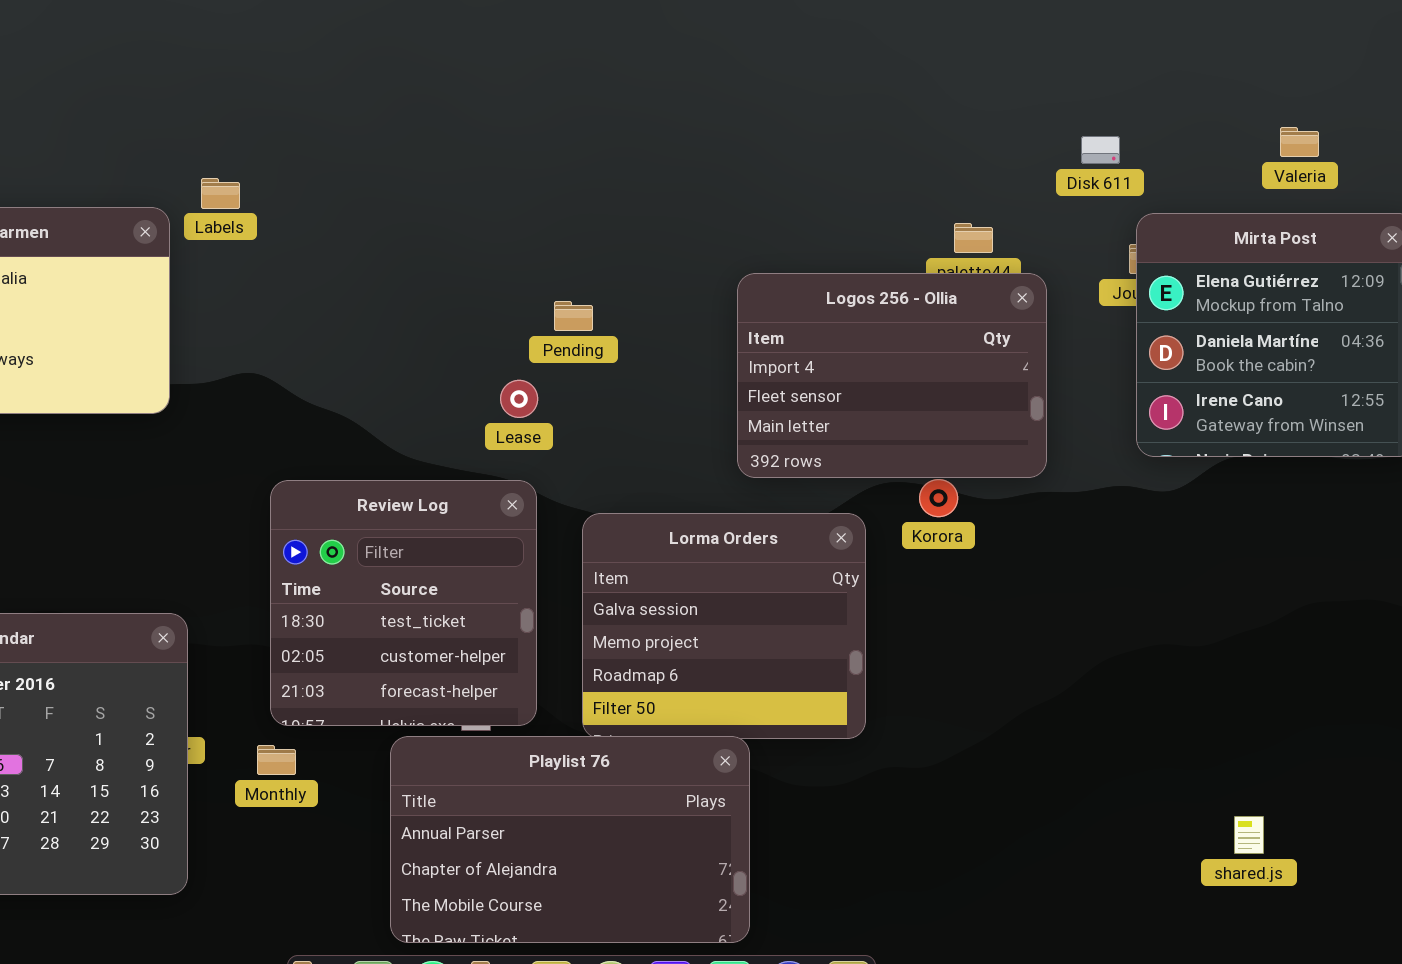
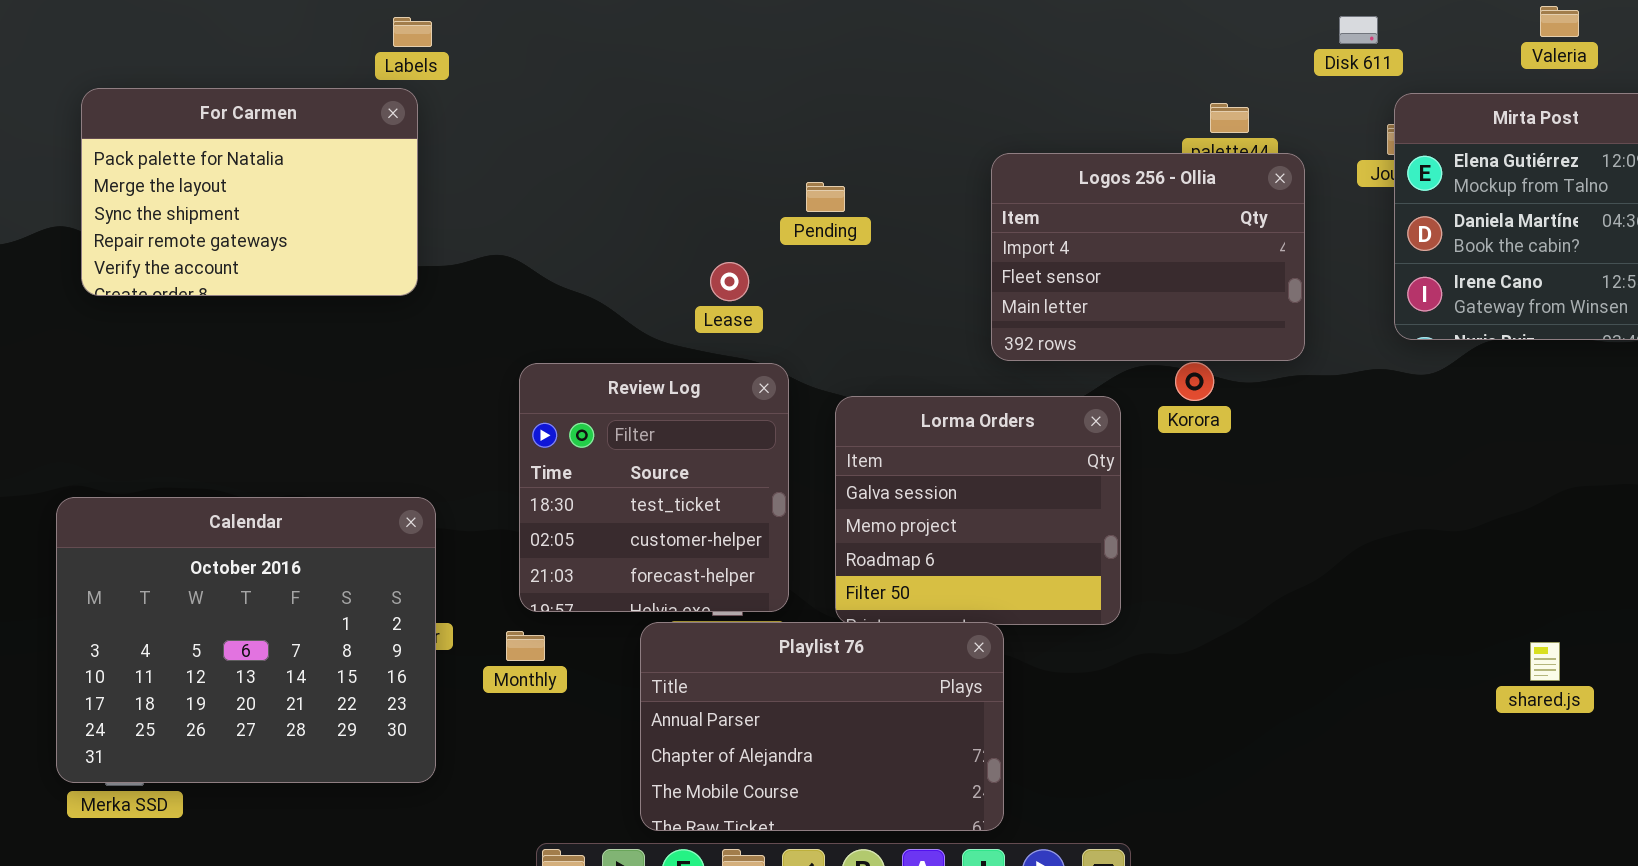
Labels: [201,178,240,209] -> [393,17,432,47], moved
Lease: [500,380,538,418] -> [710,262,749,301], moved
shared.js: [1234,816,1264,854] -> [1530,642,1560,681], moved

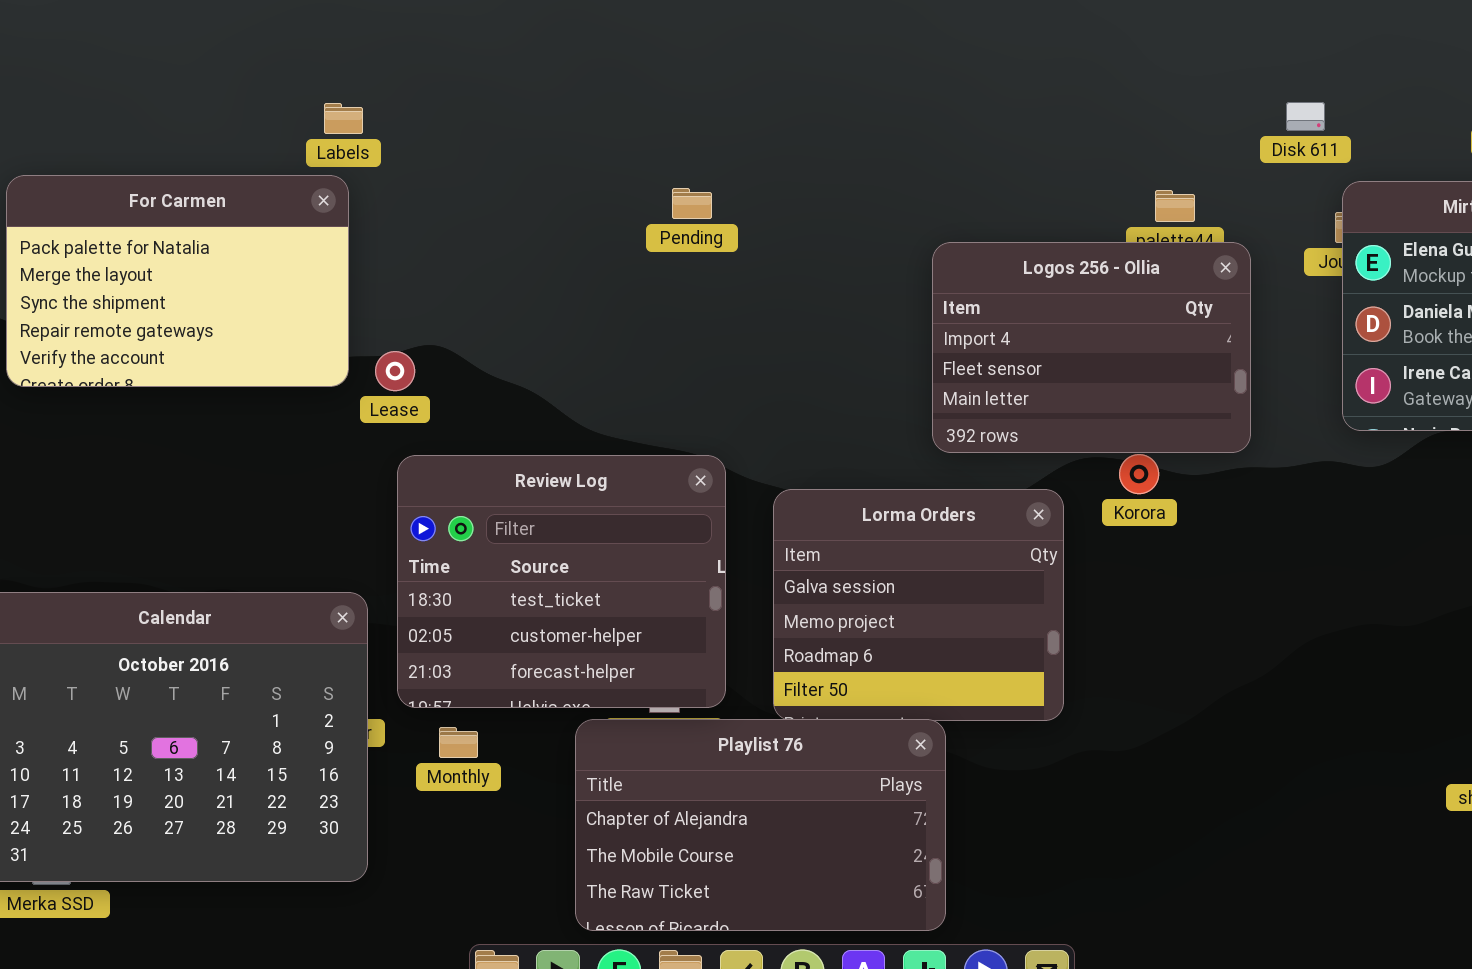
Pending: [806,182,845,212] -> [672,188,712,219], moved
Lease: [710,262,749,301] -> [375,351,415,391], moved
Review Log: [519,363,789,612] -> [397,455,726,708], resized
Playlist 76: [640,622,1004,831] -> [575,719,946,931], scrolled down 1 row

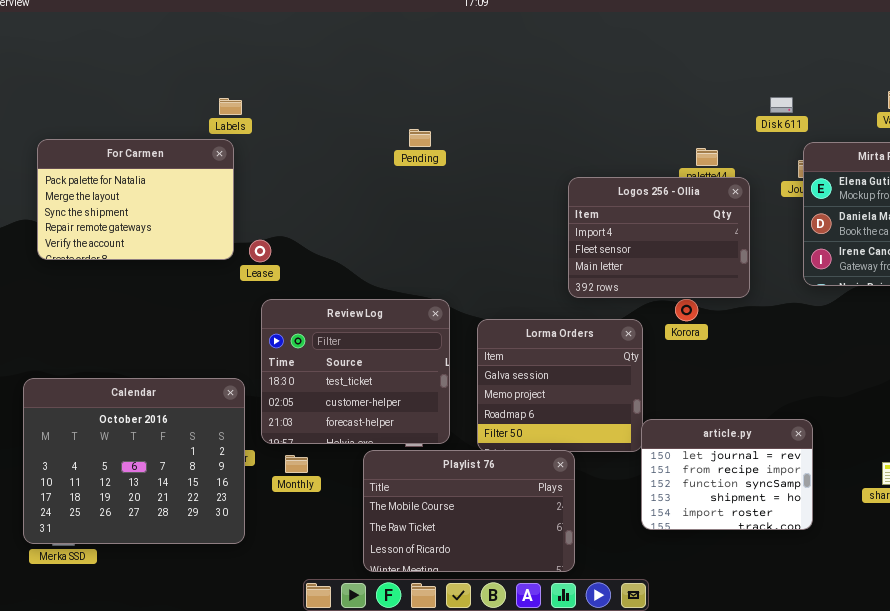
Pending: [672,188,712,219] -> [409,129,431,147], moved
article.py: none -> [641,419,813,530], opened
Playlist 76: [575,719,946,931] -> [363,450,575,572], scrolled down 1 row

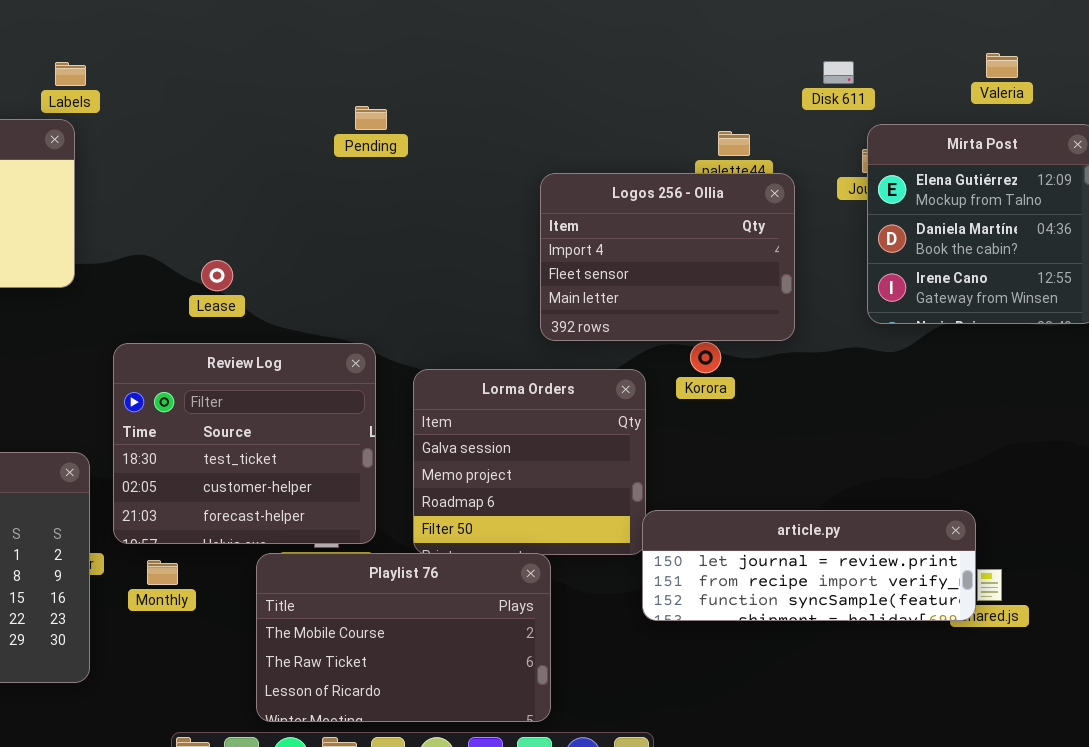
Pending: [409,129,431,147] -> [355,106,387,130], moved
Lease: [249,240,271,262] -> [201,260,233,291], moved
article.py: [641,419,813,530] -> [642,510,976,621], resized

